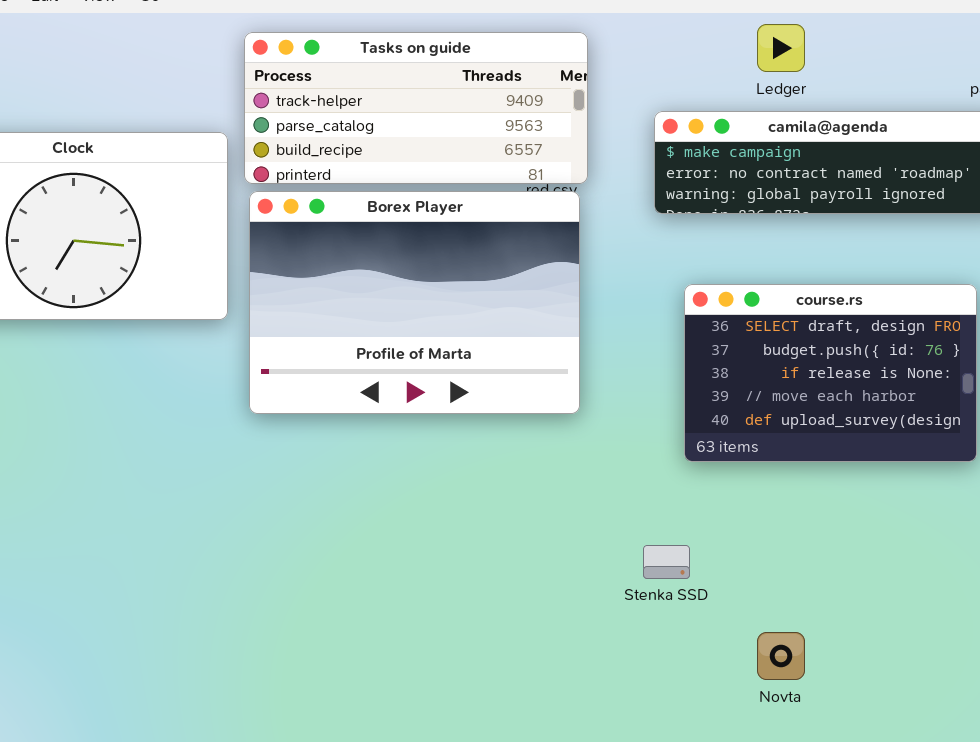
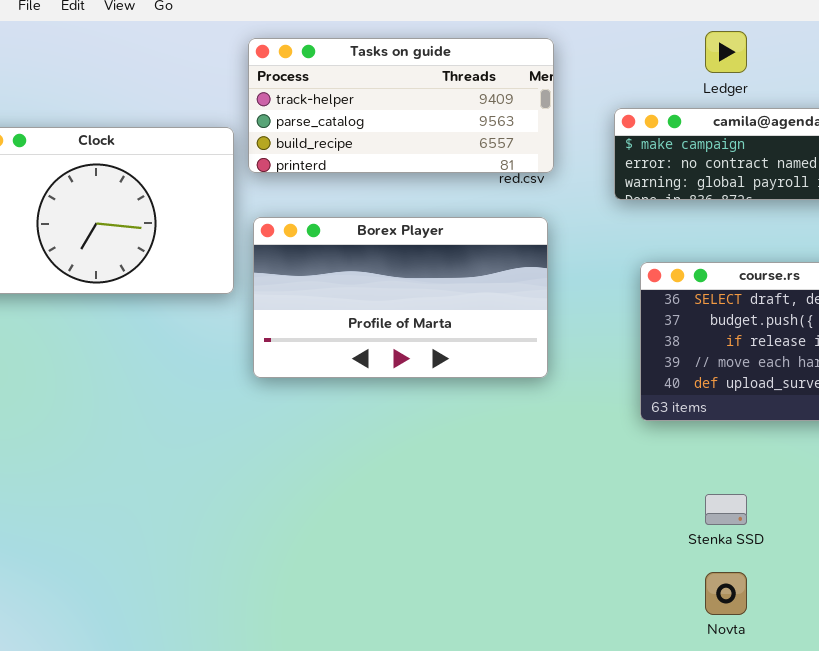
Borex Player: [249,191,580,414] -> [253,217,548,378], resized
Stenka SSD: [643,545,690,579] -> [705,494,747,525], moved

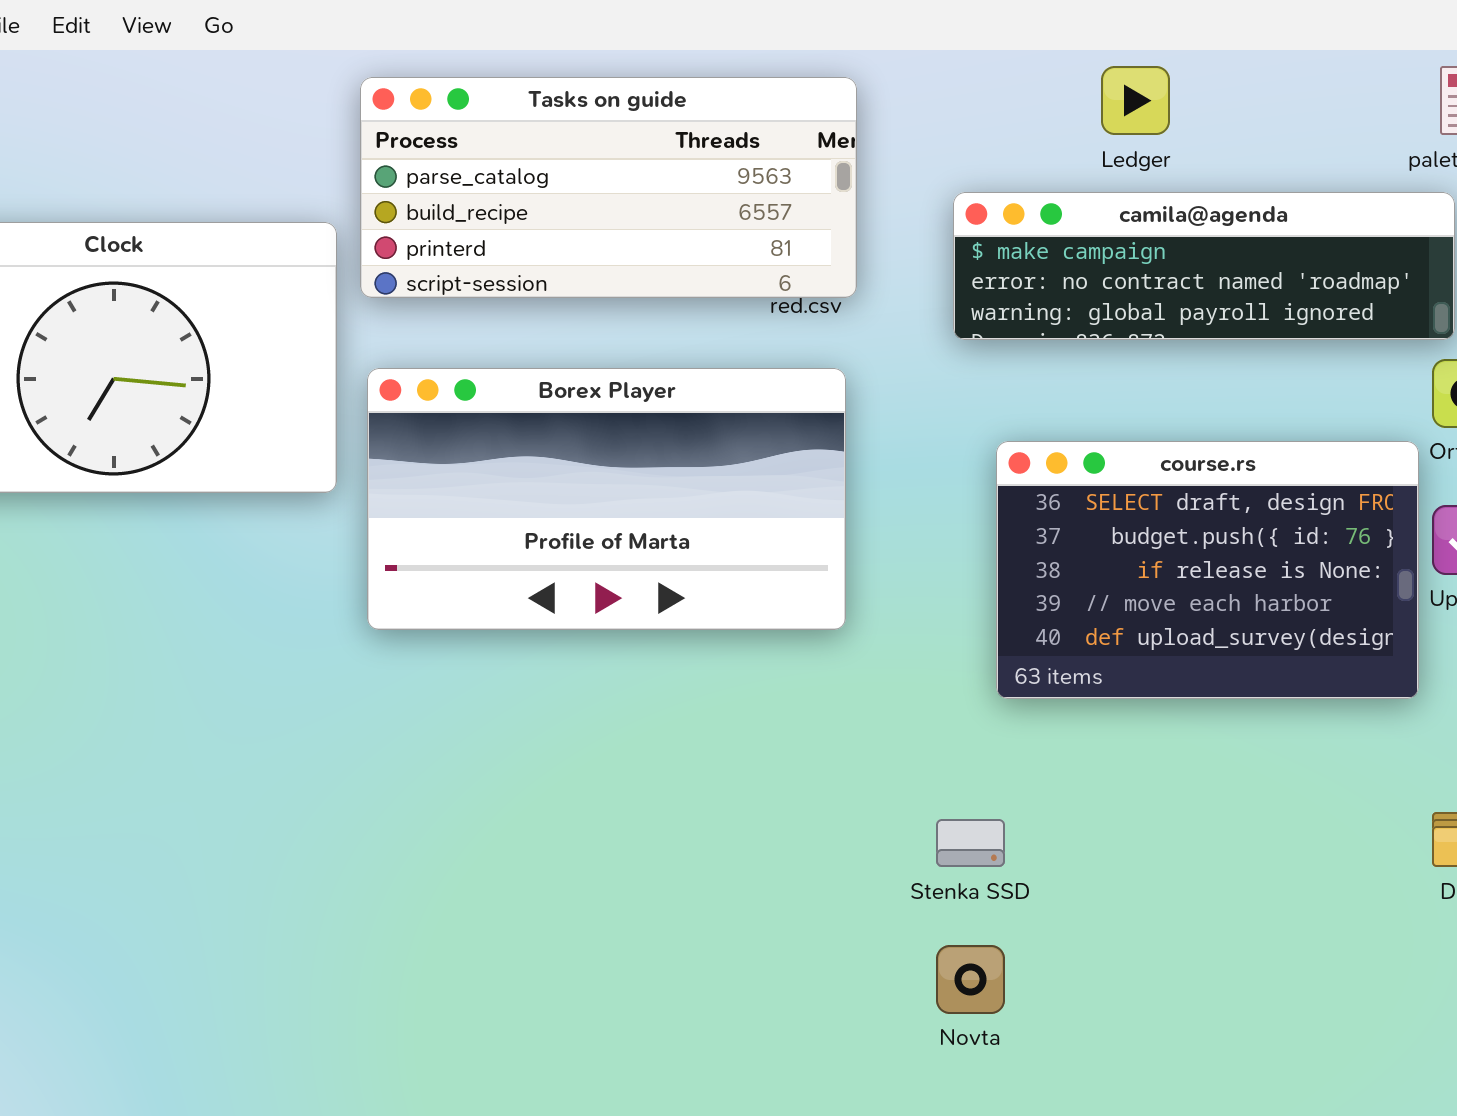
Tasks on guide: [248,38,554,173] -> [360,77,857,298], scrolled down 1 row
Stenka SSD: [705,494,747,525] -> [936,819,1005,867], moved
Novta: [705,572,747,615] -> [936,945,1005,1014], moved

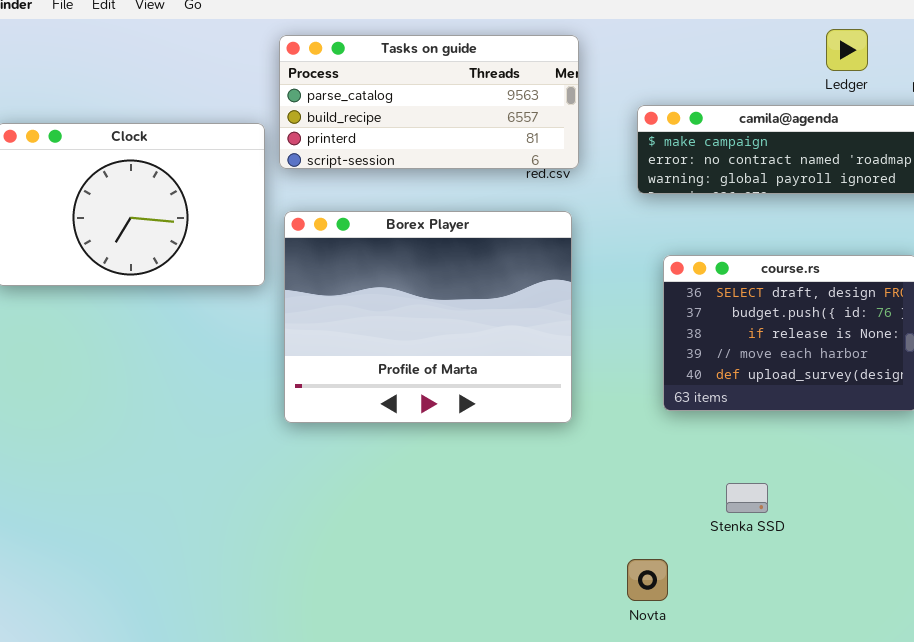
Ledger: [1101,66,1170,135] -> [826,29,868,71], moved
Borex Player: [367,368,846,630] -> [284,211,572,423], resized
Stenka SSD: [936,819,1005,867] -> [726,483,768,513], moved

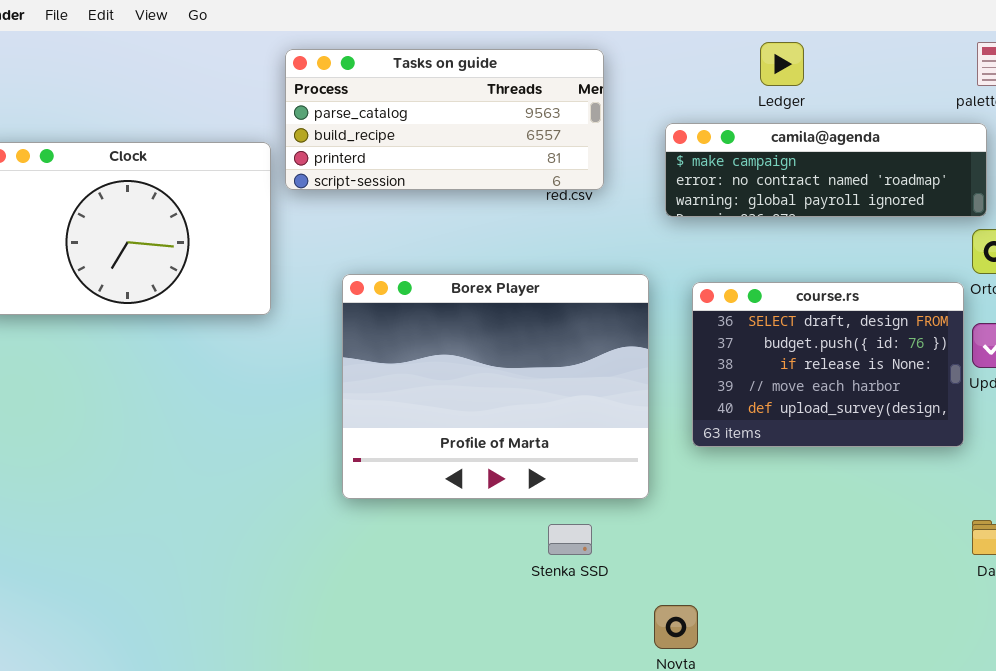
Ledger: [826,29,868,71] -> [760,42,804,86], moved
Borex Player: [284,211,572,423] -> [342,274,649,499], moved
Stenka SSD: [726,483,768,513] -> [548,524,592,555], moved

